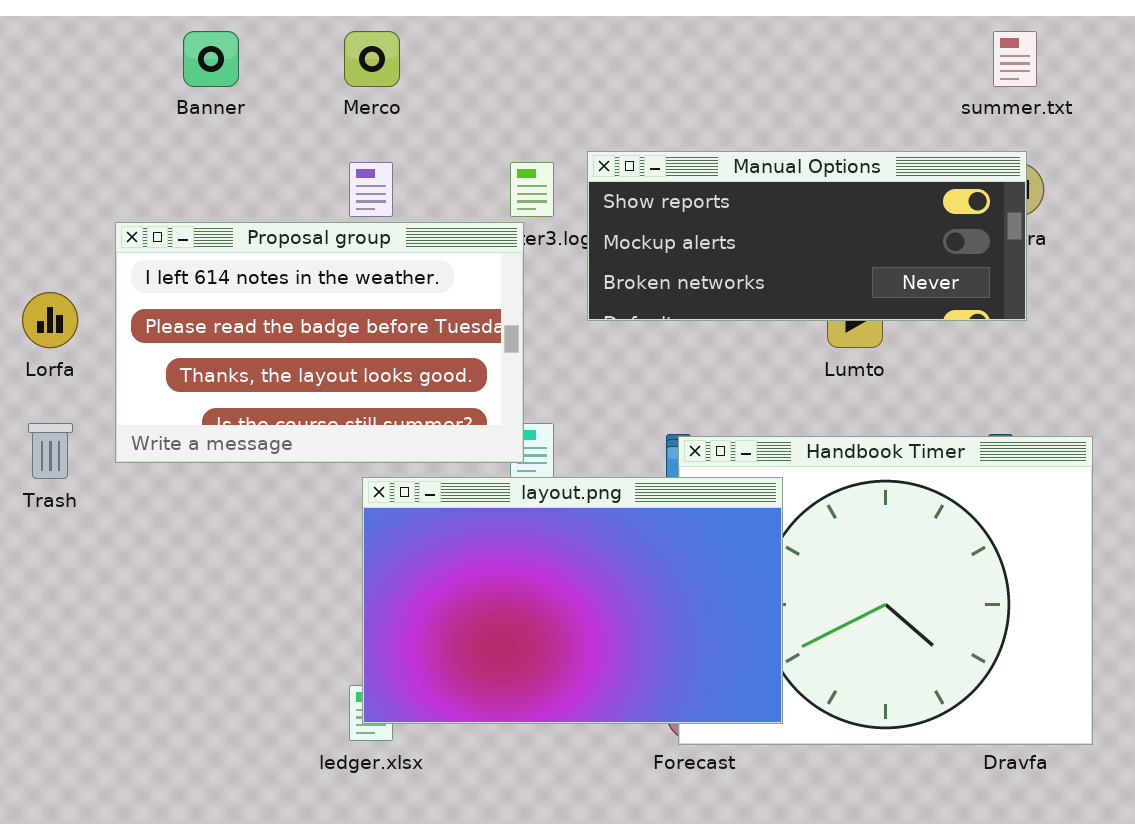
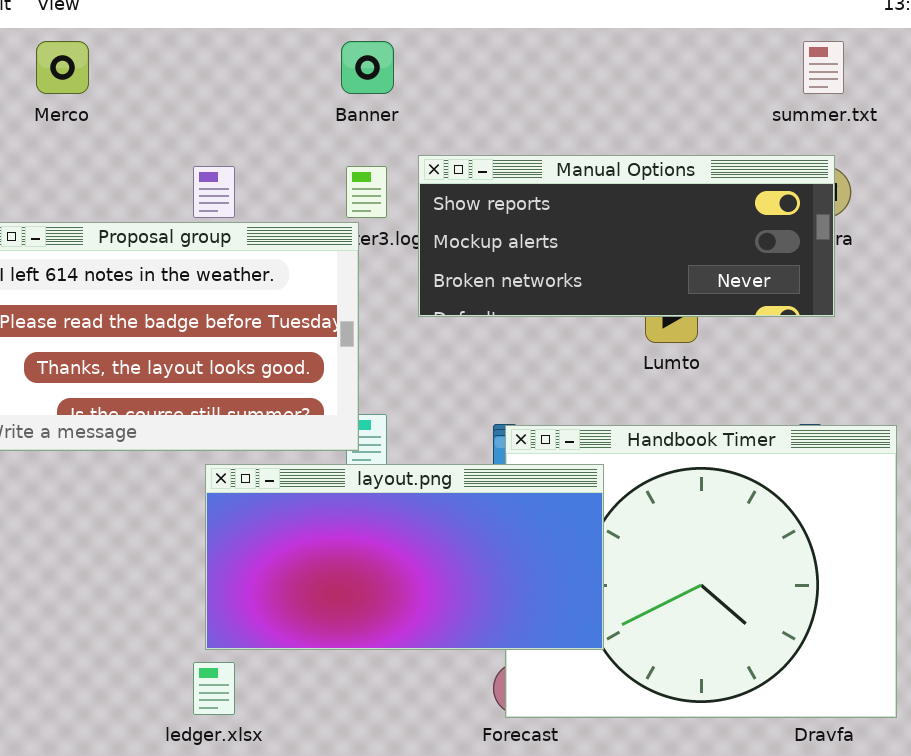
Banner: [183,31,239,87] -> [341,41,394,94], moved
Merco: [344,31,400,87] -> [36,41,89,94], moved
layout.png: [362,477,783,724] -> [205,464,604,650], resized

